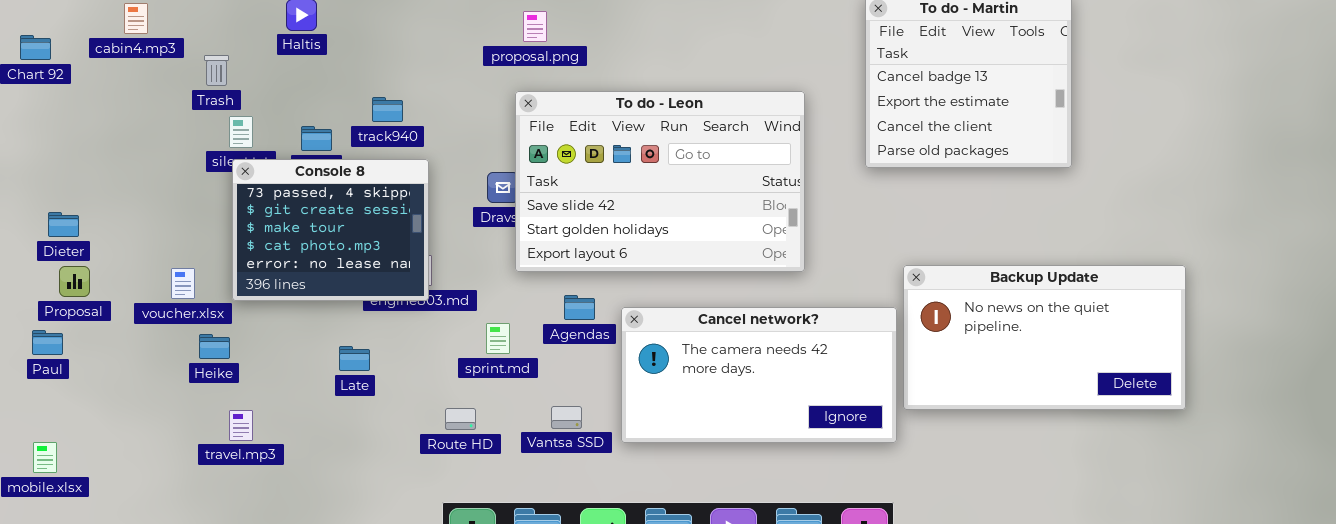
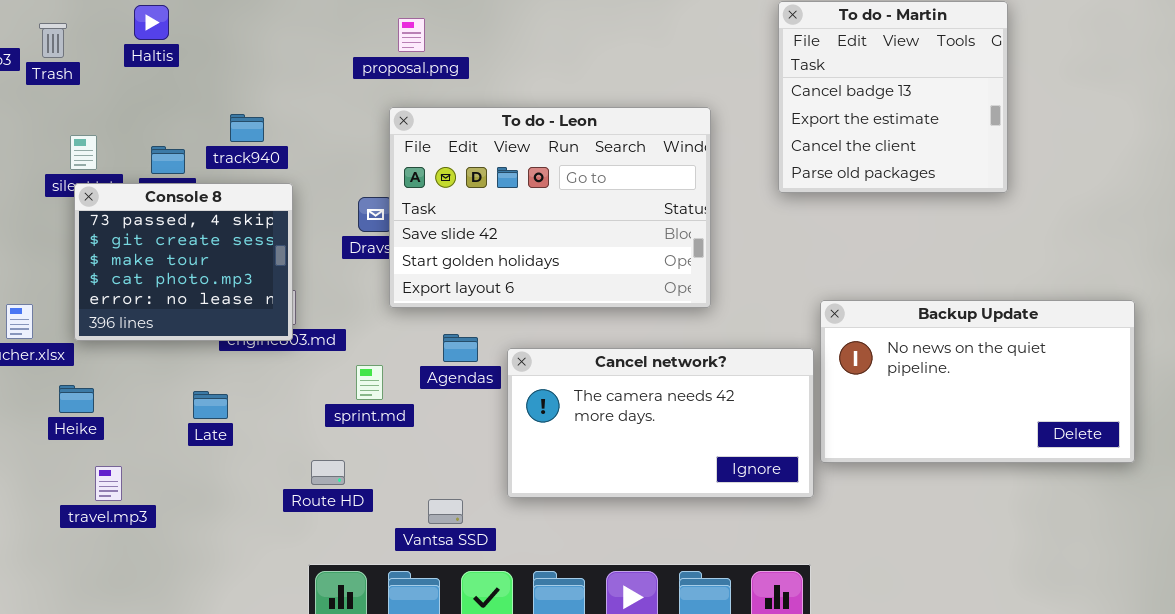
Trash: [204,55,229,86] -> [39,23,67,58], moved
Heike: [199,334,230,359] -> [59,385,94,413], moved
Vantsa SSD: [551,406,582,429] -> [428,499,463,524], moved
travel.mp3: [229,410,253,441] -> [95,466,122,501], moved

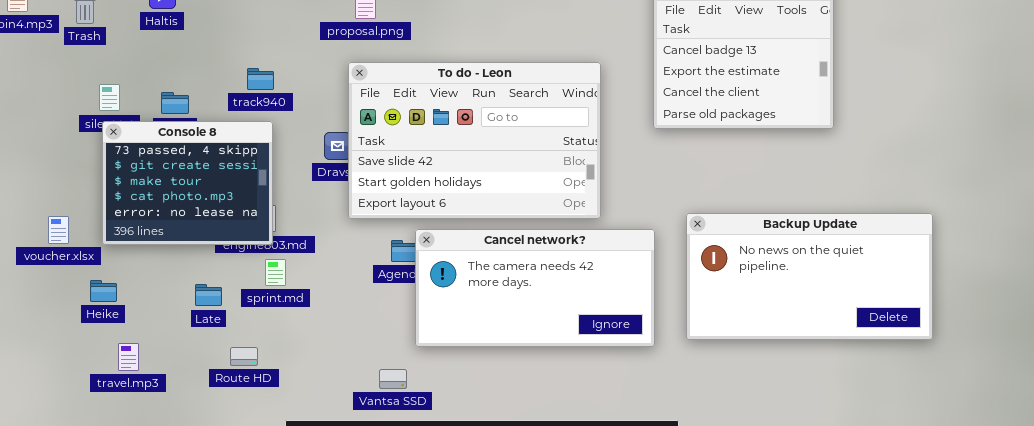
track940: [230,114,264,142] -> [247,68,274,90], moved
Cancel network?: [507,348,814,498] -> [415,229,655,347], moved
sprint.md: [356,365,383,400] -> [265,259,286,286], moved
Route HD: [311,460,345,485] -> [230,347,258,366], moved

